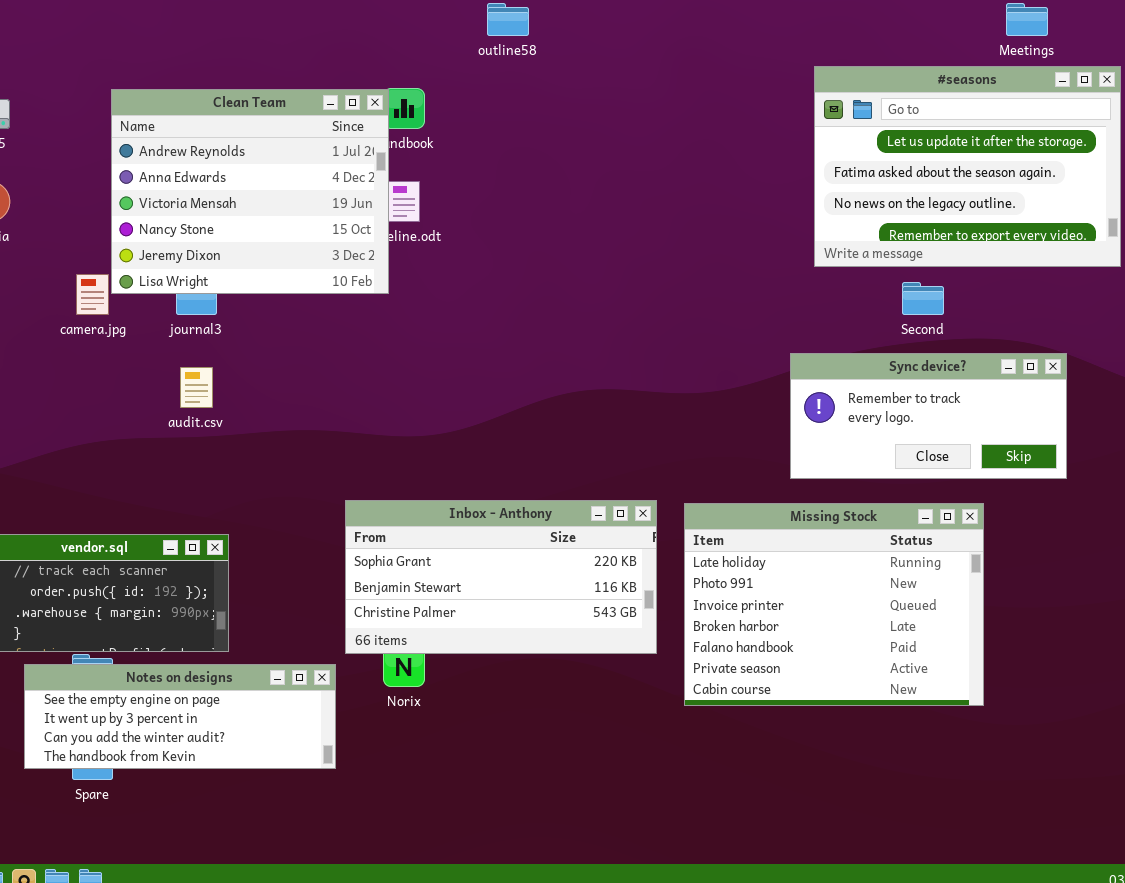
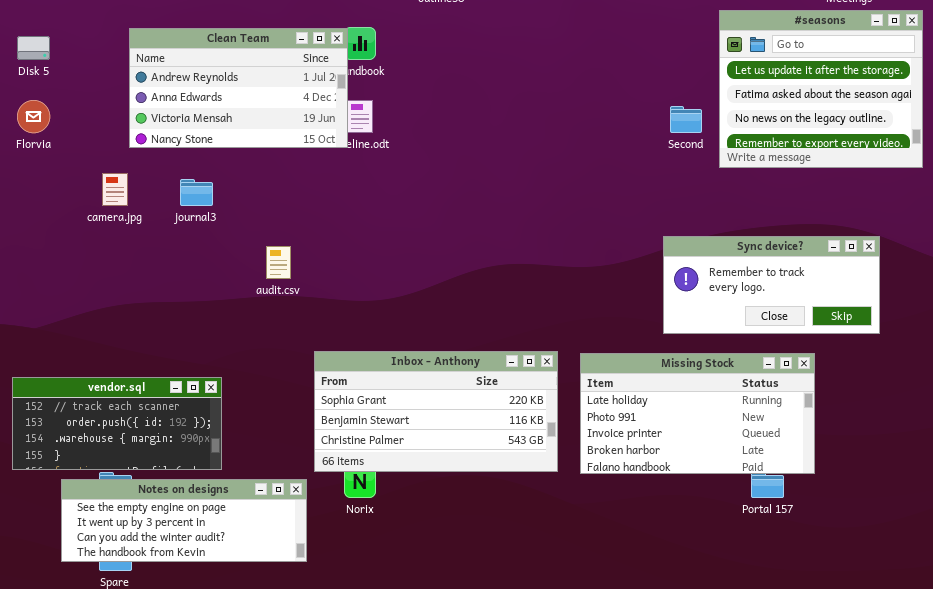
#seasons: [814,66,1121,267] -> [719,10,923,168], resized
Clean Team: [111,89,389,294] -> [129,28,348,148], resized
Second: [902,282,944,315] -> [670,106,702,133], moved
audit.csv: [180,367,213,408] -> [266,246,291,279], moved
Missing Stock: [684,503,984,706] -> [580,353,815,474], resized

